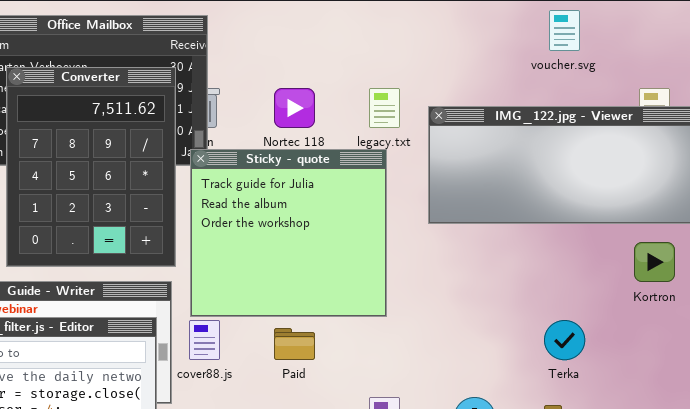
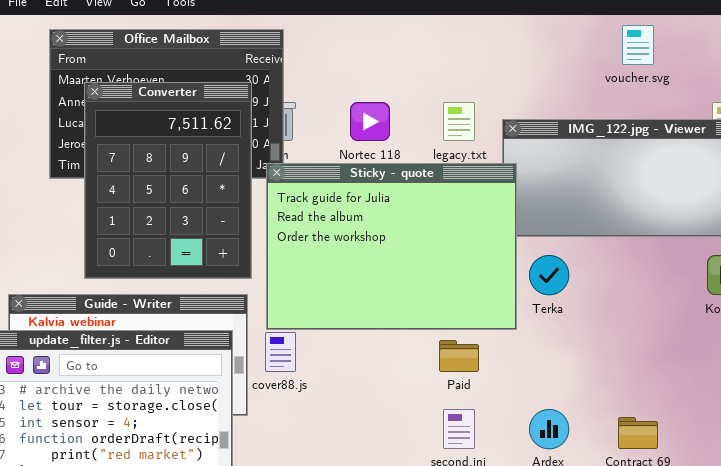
Sticky - quote: [190,149,387,317] -> [266,163,517,330], resized
Terka: [544,320,585,360] -> [529,255,569,295], moved
Paid: [274,328,315,360] -> [439,340,479,372], moved

